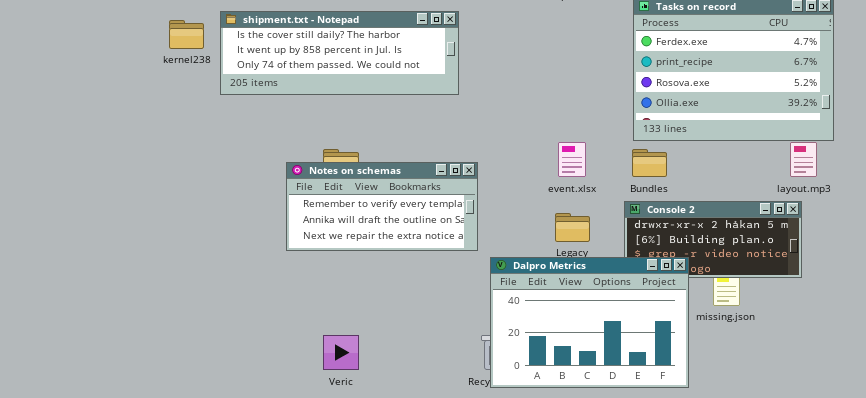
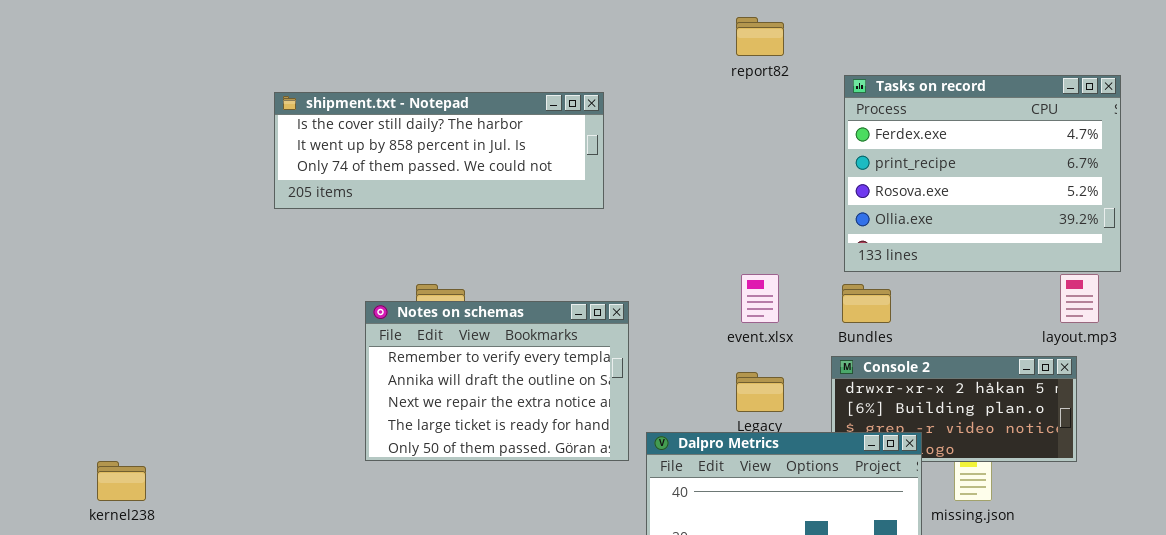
kernel238: [169,20,204,49] -> [97,461,146,501], moved
Notes on schemas: [286,162,478,251] -> [365,301,629,461], resized

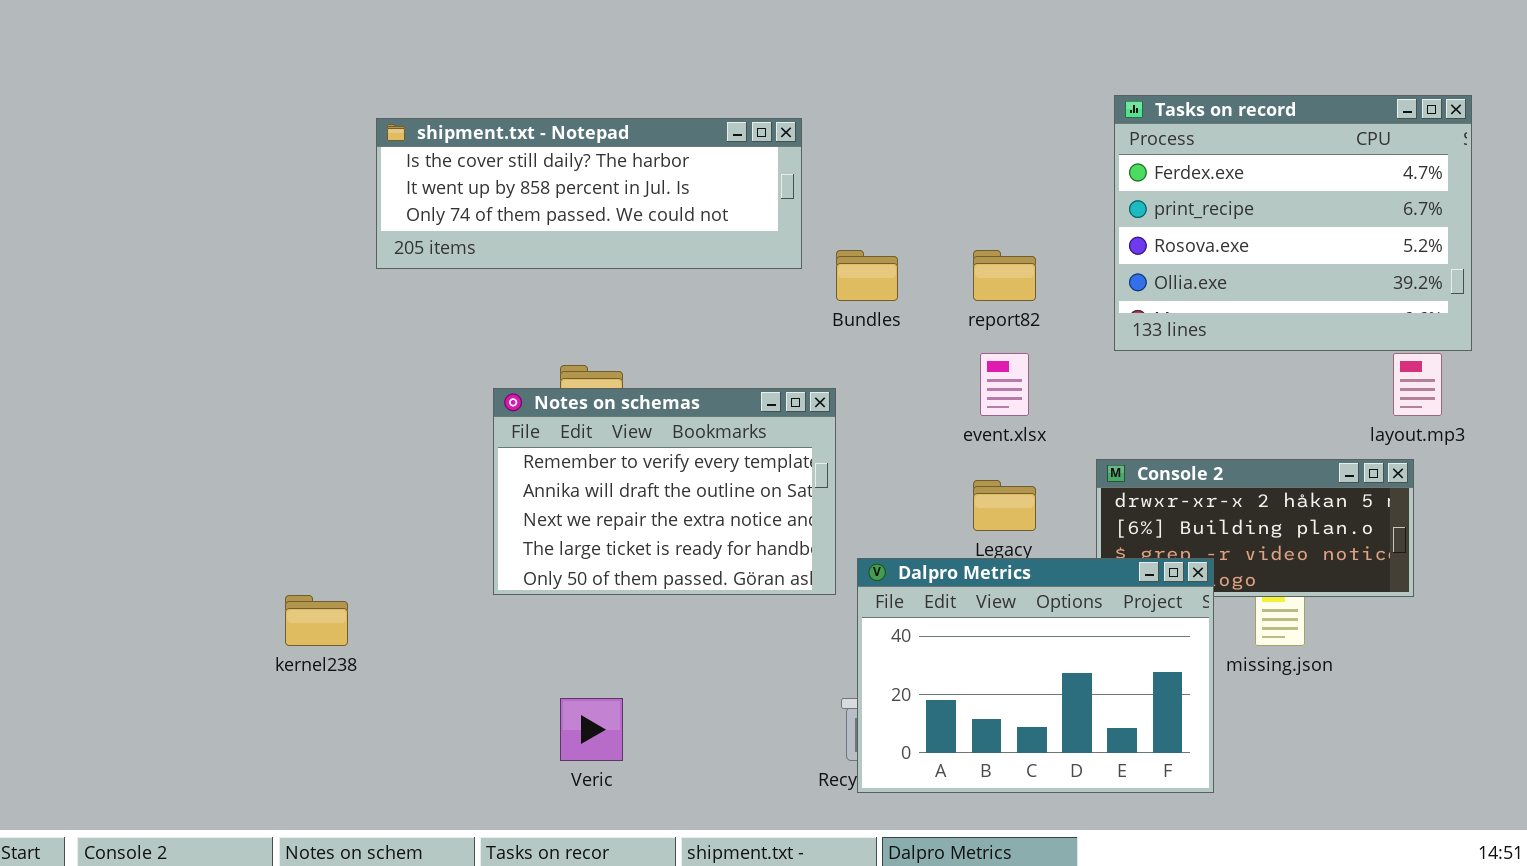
report82: [736,17,784,56] -> [973,250,1036,301], moved
Bundles: [842,284,891,323] -> [836,250,898,301], moved
kernel238: [97,461,146,501] -> [285,595,348,646], moved

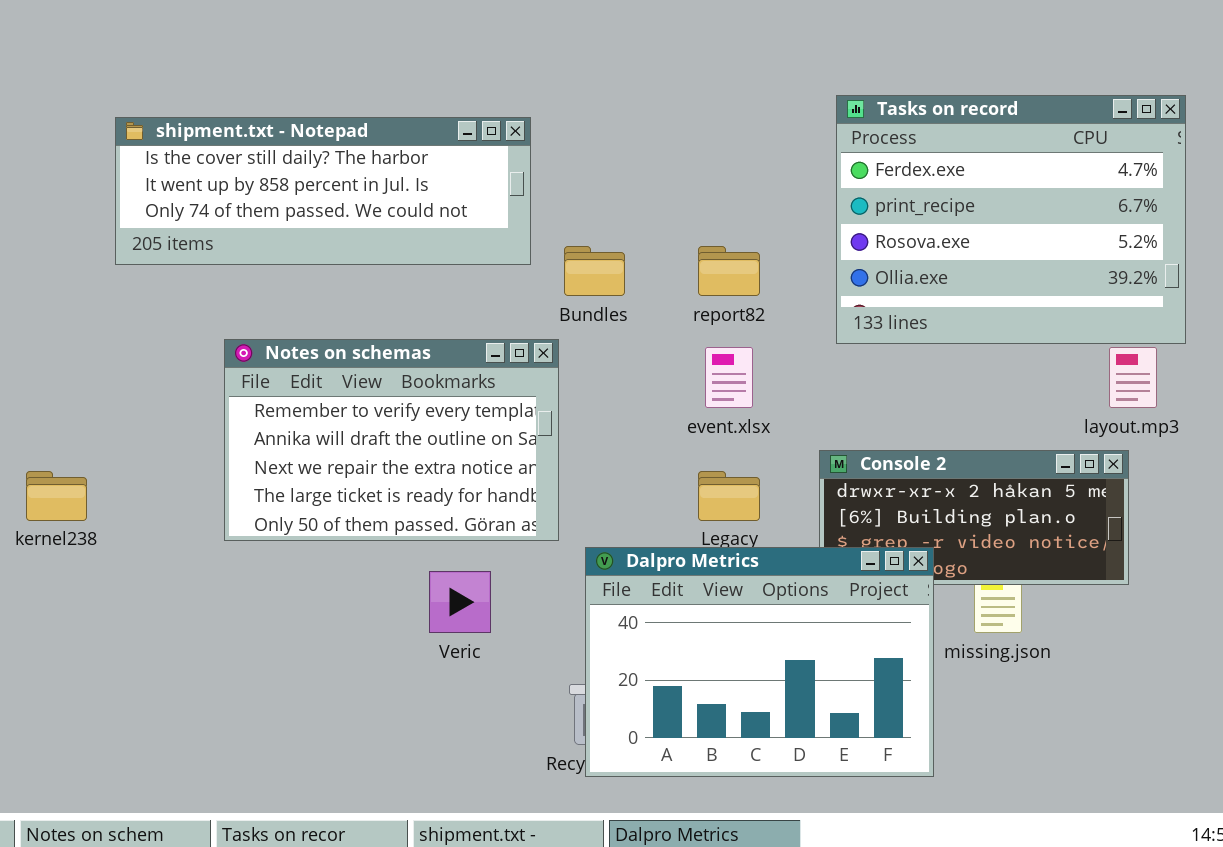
Notes on schemas: [493,388,836,595] -> [224,339,559,541], moved
kernel238: [285,595,348,646] -> [26,471,87,521], moved
Veric: [560,698,623,761] -> [429,571,491,633], moved

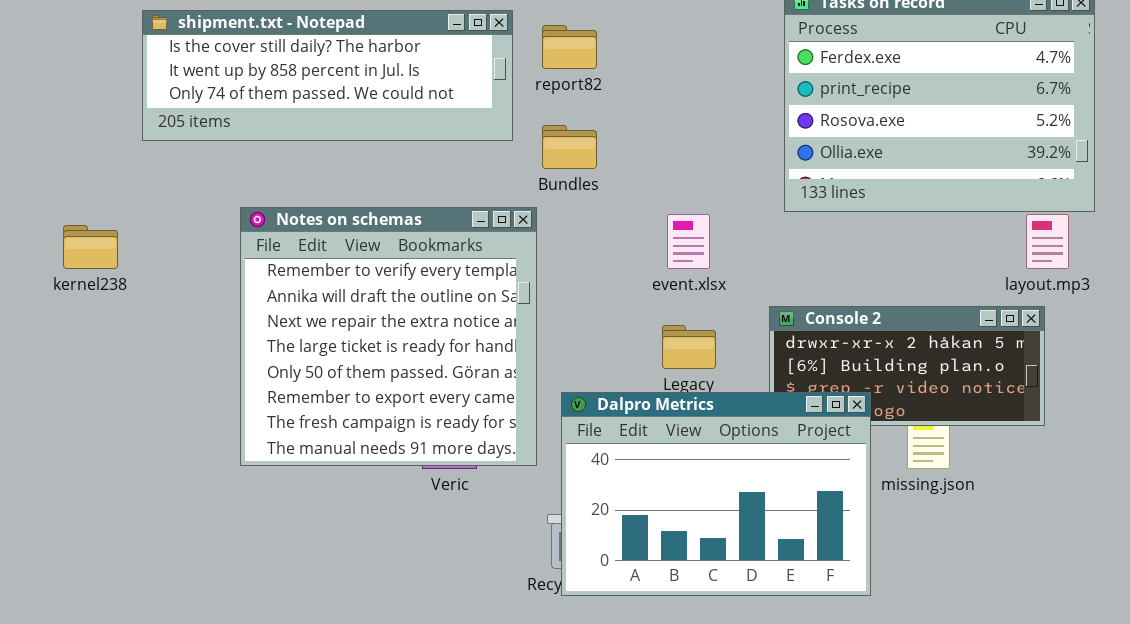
report82: [698,246,760,296] -> [542,25,597,69], moved
Notes on schemas: [224,339,559,541] -> [240,207,537,466], resized
kernel238: [26,471,87,521] -> [63,225,118,269], moved

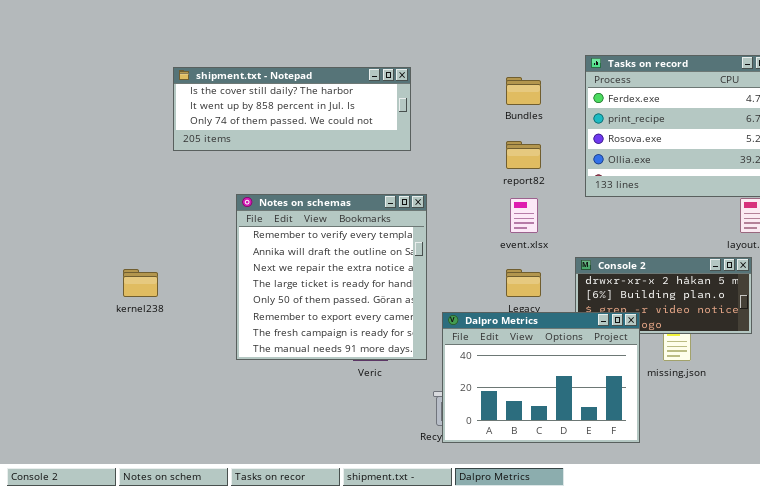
report82: [542,25,597,69] -> [506,141,541,169], moved
Bundles: [542,125,597,169] -> [506,77,541,105], moved
kernel238: [63,225,118,269] -> [123,269,158,297], moved

